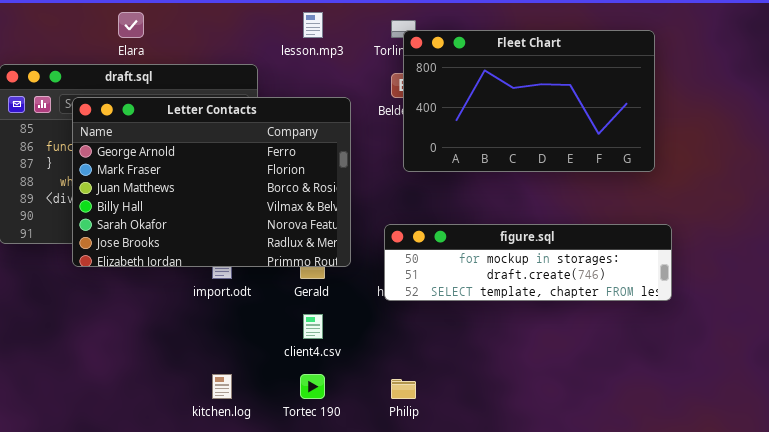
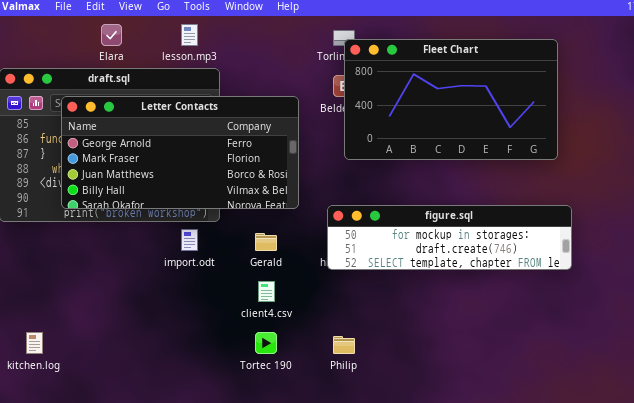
lesson.mp3: [303,12,323,38] -> [181,24,198,46], moved
Letter Contacts: [72,97,351,267] -> [61,96,299,209], resized
kitchen.log: [212,374,232,399] -> [26,332,43,354], moved

